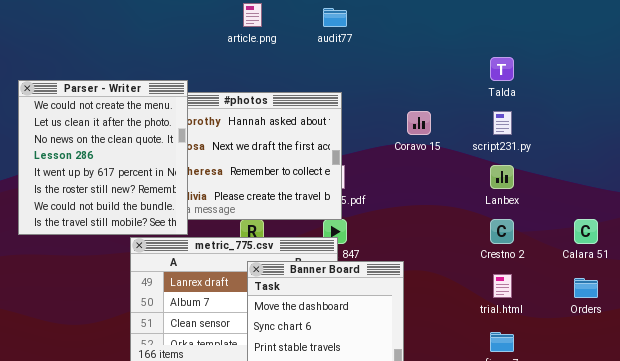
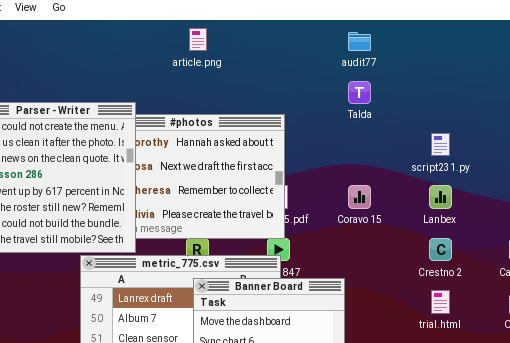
audit77: [323,8,347,27] -> [348,32,371,51], moved
Talda: [490,57,514,81] -> [348,81,371,104], moved
Coravo 15: [407,111,431,135] -> [348,185,371,209], moved

